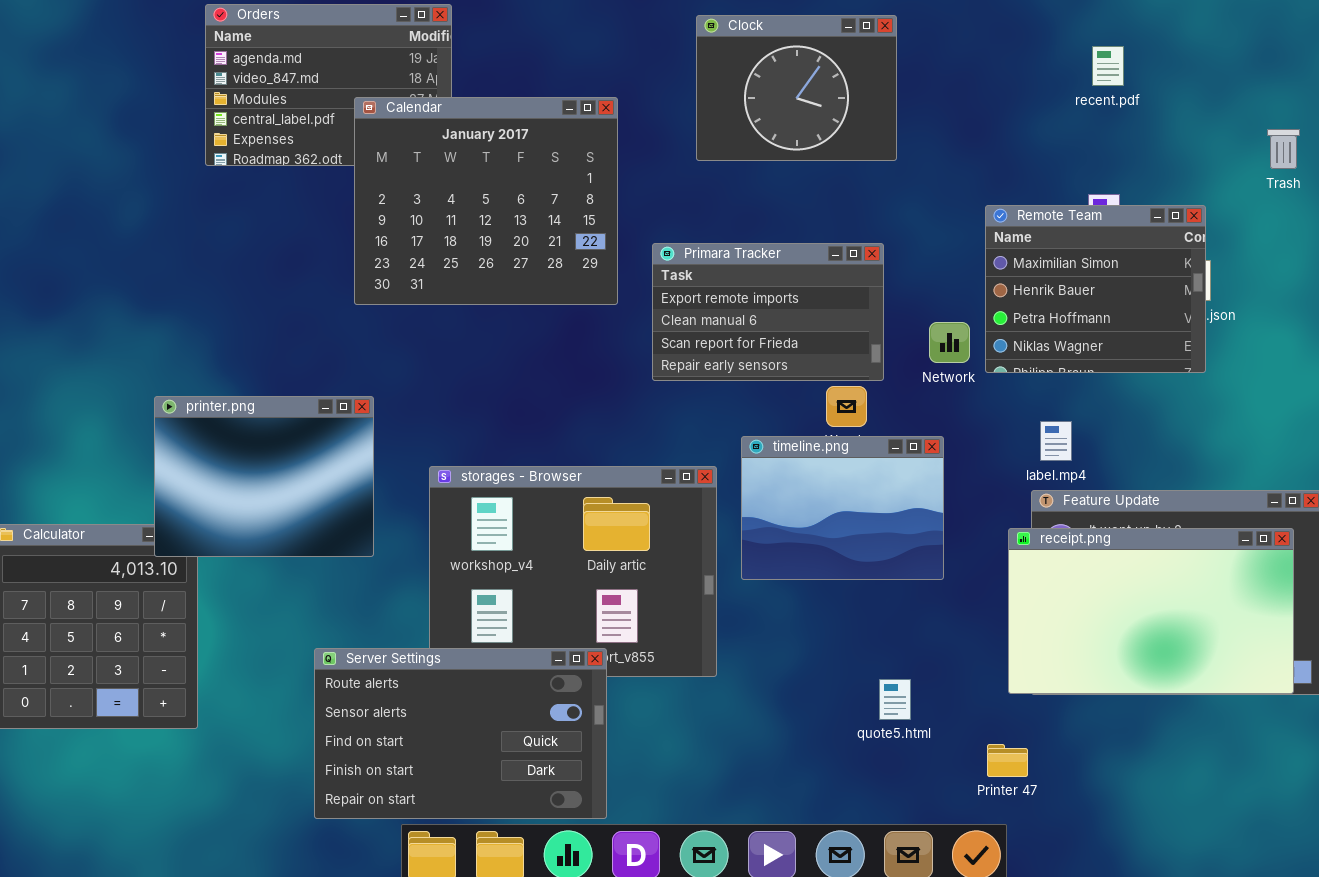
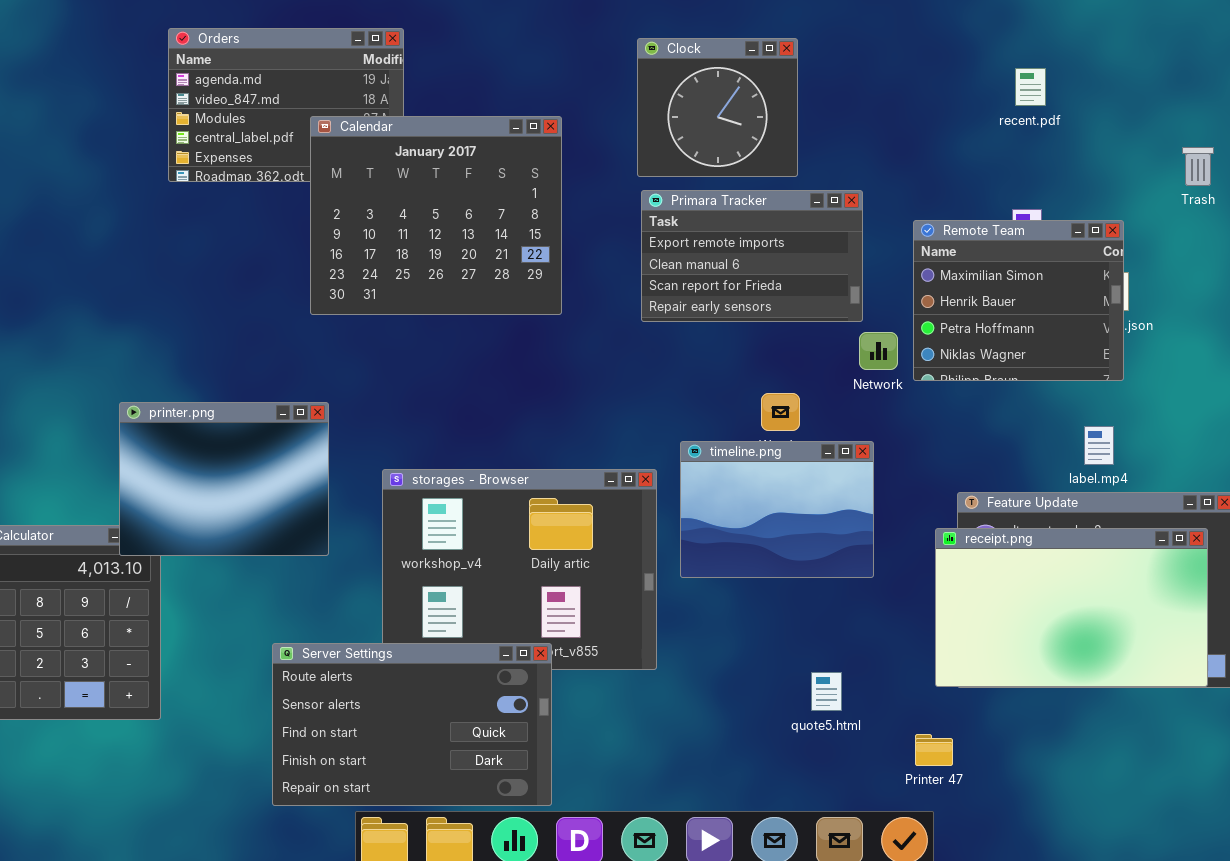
Clock: [696,15,897,161] -> [637,38,798,177], resized
Primara Tracker: [652,243,884,381] -> [641,190,863,322], moved
label.mp4: [1040,421,1072,461] -> [1084,426,1114,465], moved

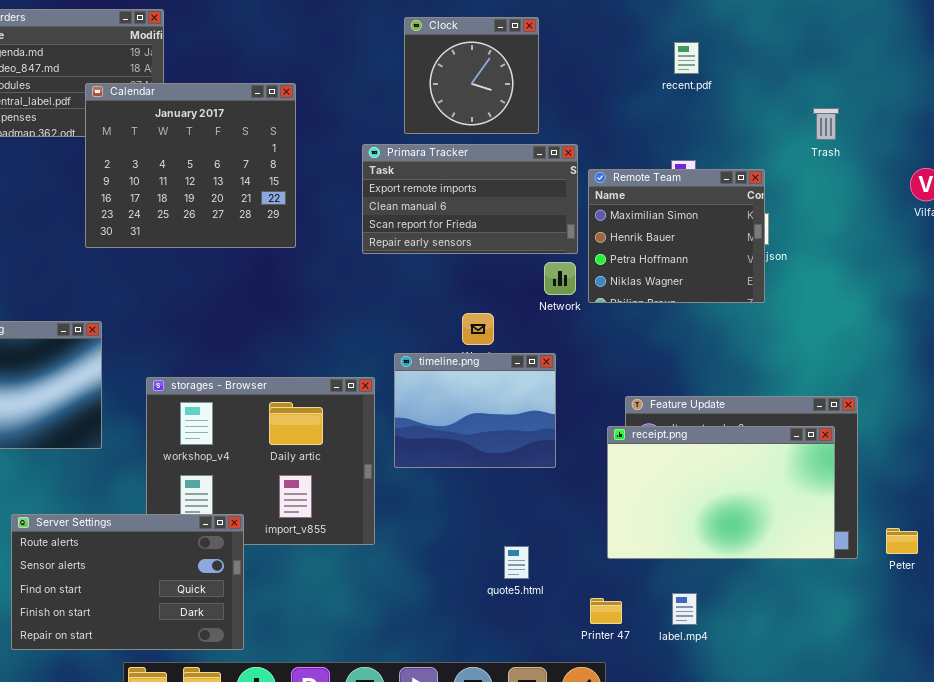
Clock: [637,38,798,177] -> [404,17,539,134], moved
Primara Tracker: [641,190,863,322] -> [362,144,578,254], resized
label.mp4: [1084,426,1114,465] -> [672,593,697,625], moved
Server Settings: [272,643,552,806] -> [11,514,244,650], moved

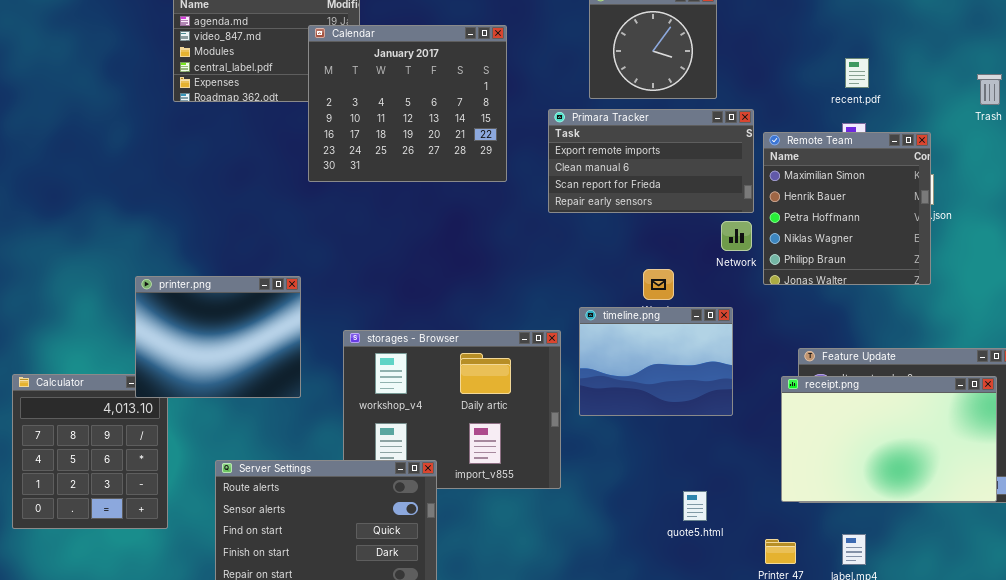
recent.pdf: [674,42,699,74] -> [845,58,869,88], moved
Calendar: [85,83,296,248] -> [308,25,507,182], moved
Remote Team: [588,169,765,303] -> [763,132,931,285], resized

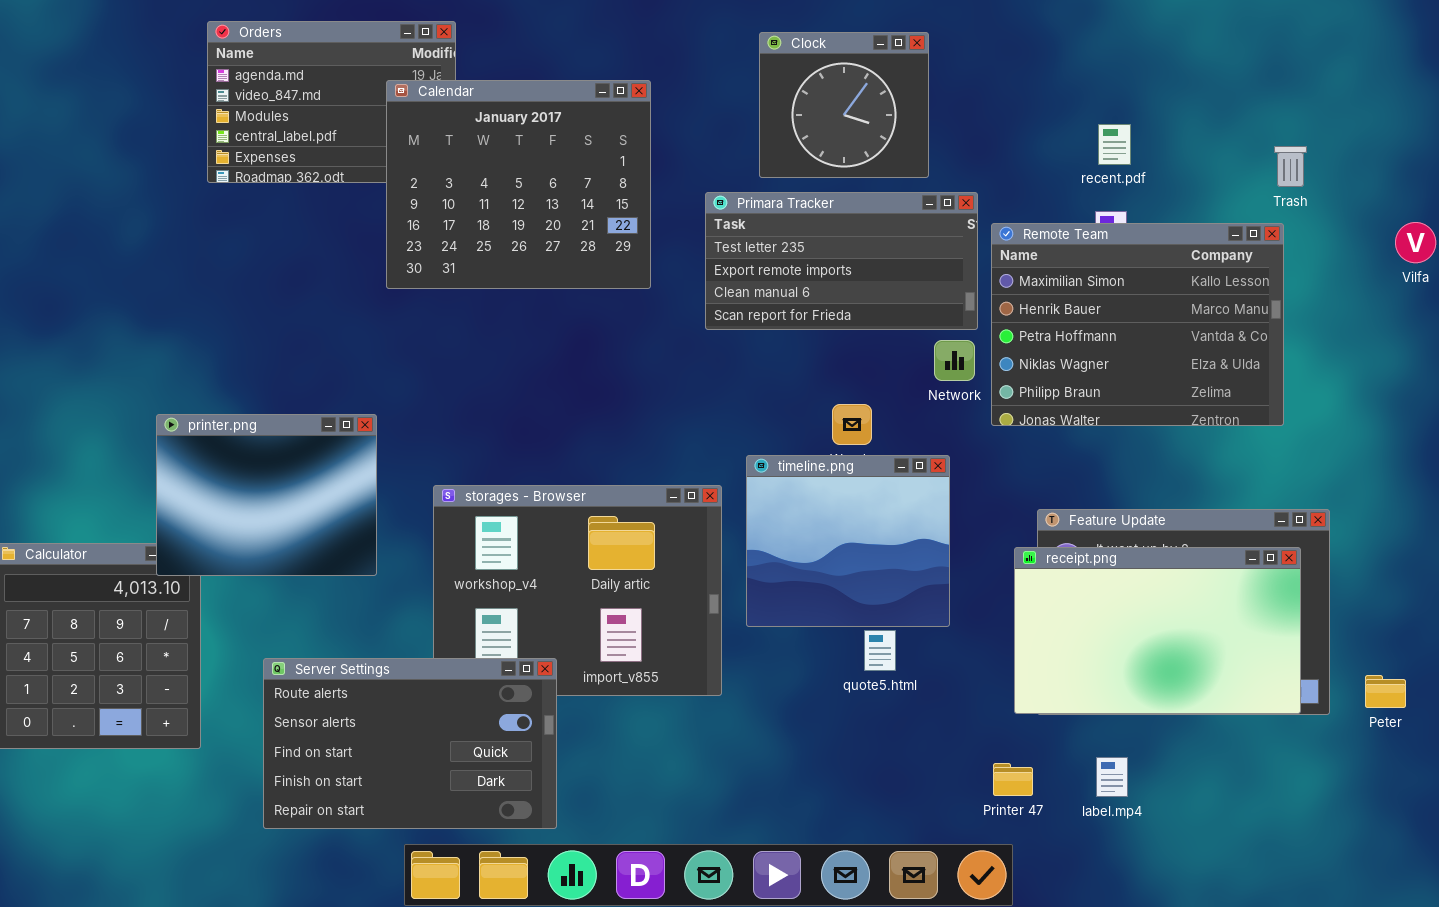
Primara Tracker: [548,109,754,213] -> [705,192,978,330], scrolled up 1 row
Remote Team: [763,132,931,285] -> [991,223,1284,426], resized
timeline.png: [579,307,733,416] -> [746,455,950,627], resized
quote5.html: [683,491,707,521] -> [864,630,896,671], moved

